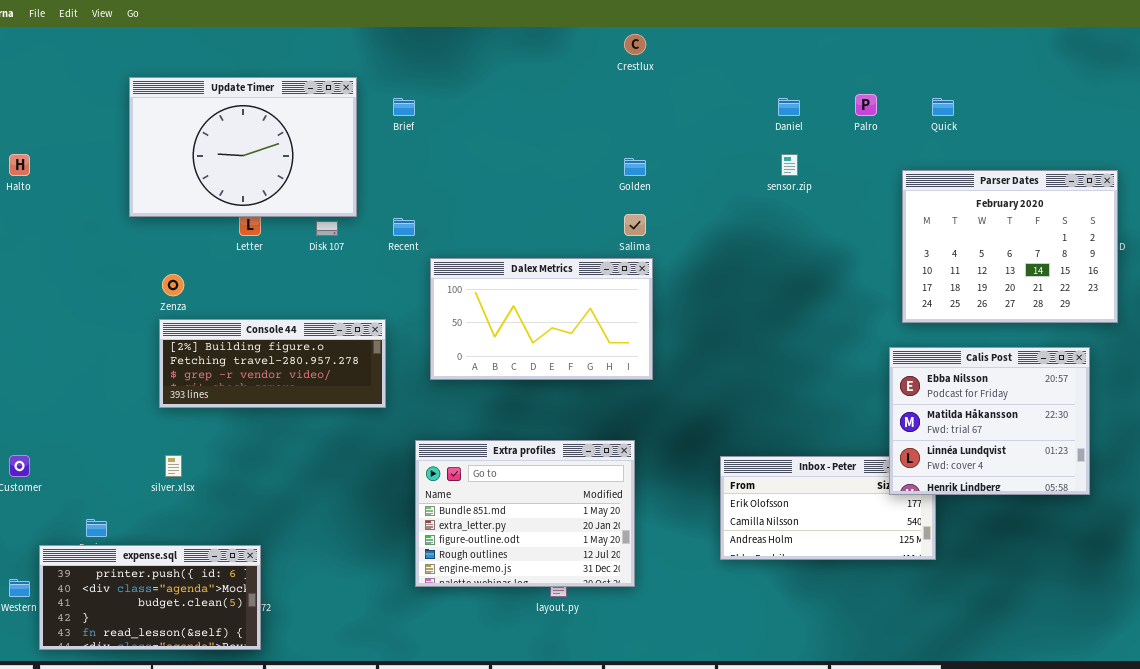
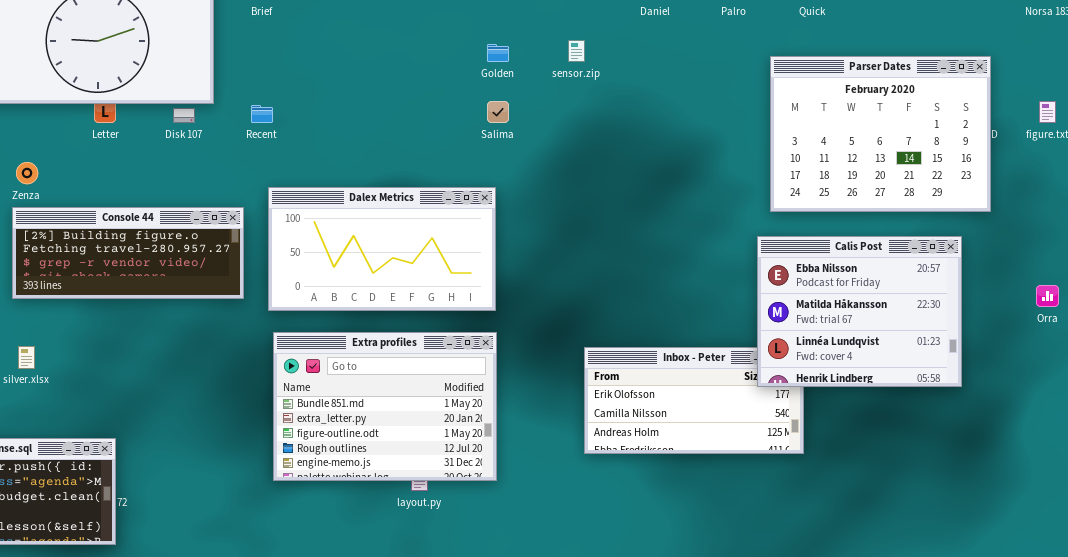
sensor.zip: [781,154,798,176] -> [568,40,585,62], moved
Dalex Metrics: [430,258,653,380] -> [268,187,496,311], moved

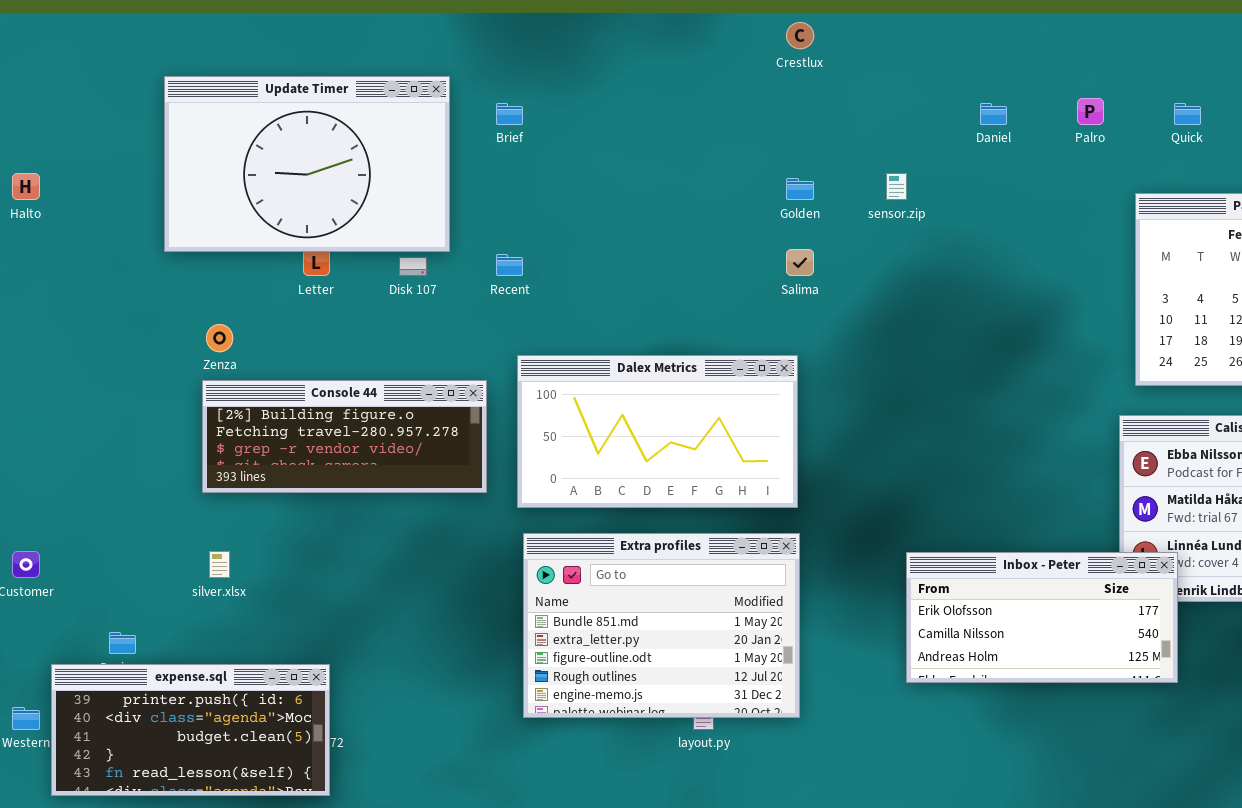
Inbox - Peter: [584,347,804,454] -> [906,552,1178,683], raised

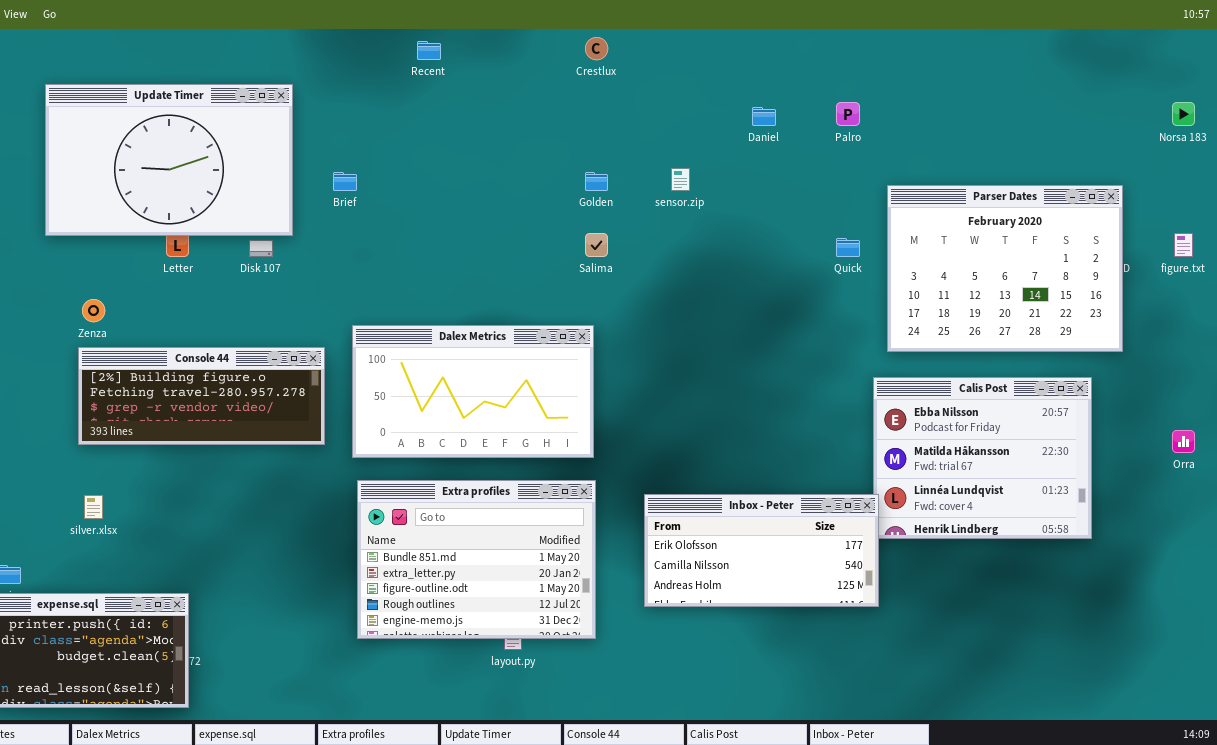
Brief: [496,103,523,125] -> [333,172,357,191], moved
Quick: [1174,103,1201,125] -> [836,238,860,257], moved
Recent: [496,254,523,276] -> [417,41,441,60], moved
Inbox - Peter: [906,552,1178,683] -> [644,494,879,607], moved

